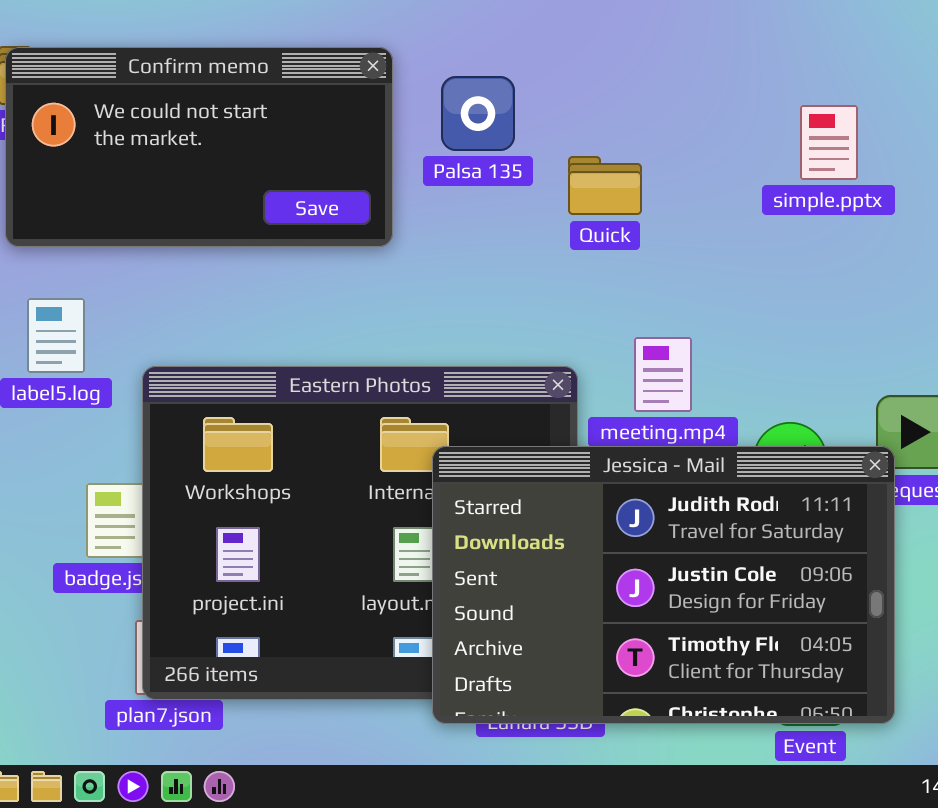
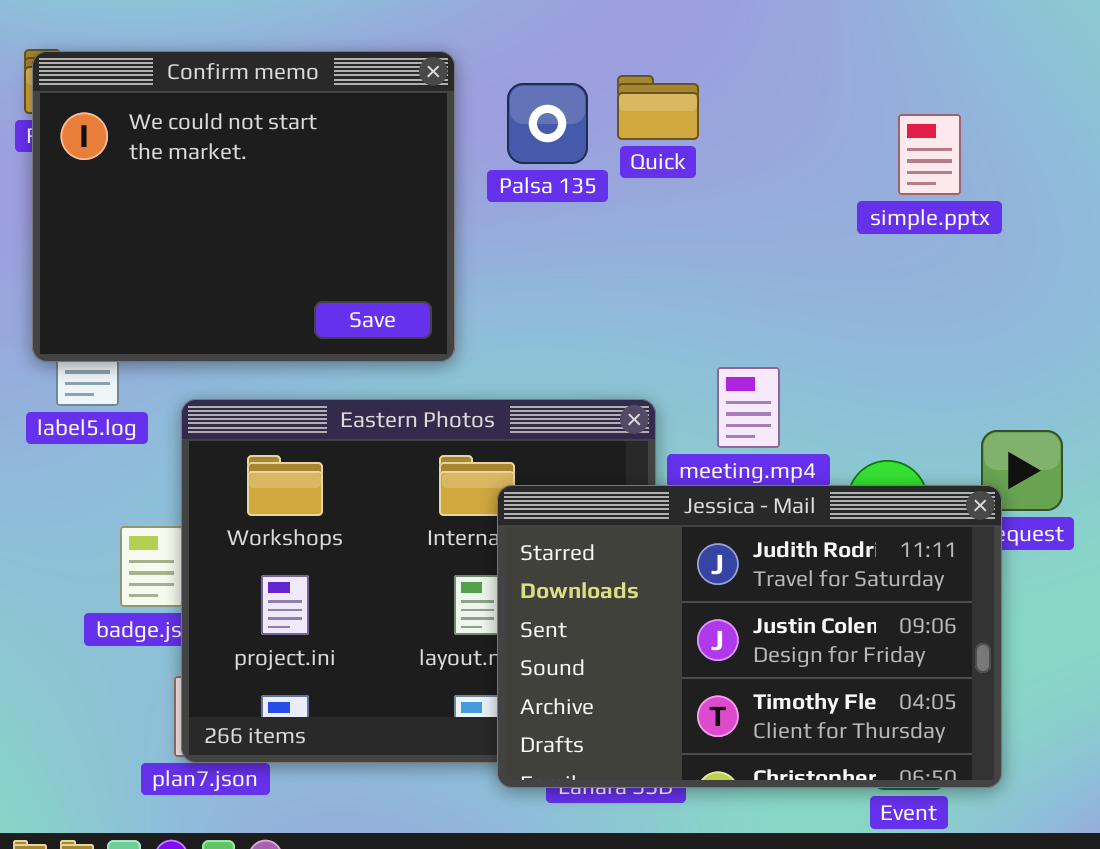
Confirm memo: [5,47,393,247] -> [32,51,455,362], resized
Quick: [568,156,642,215] -> [617,75,699,140], moved

